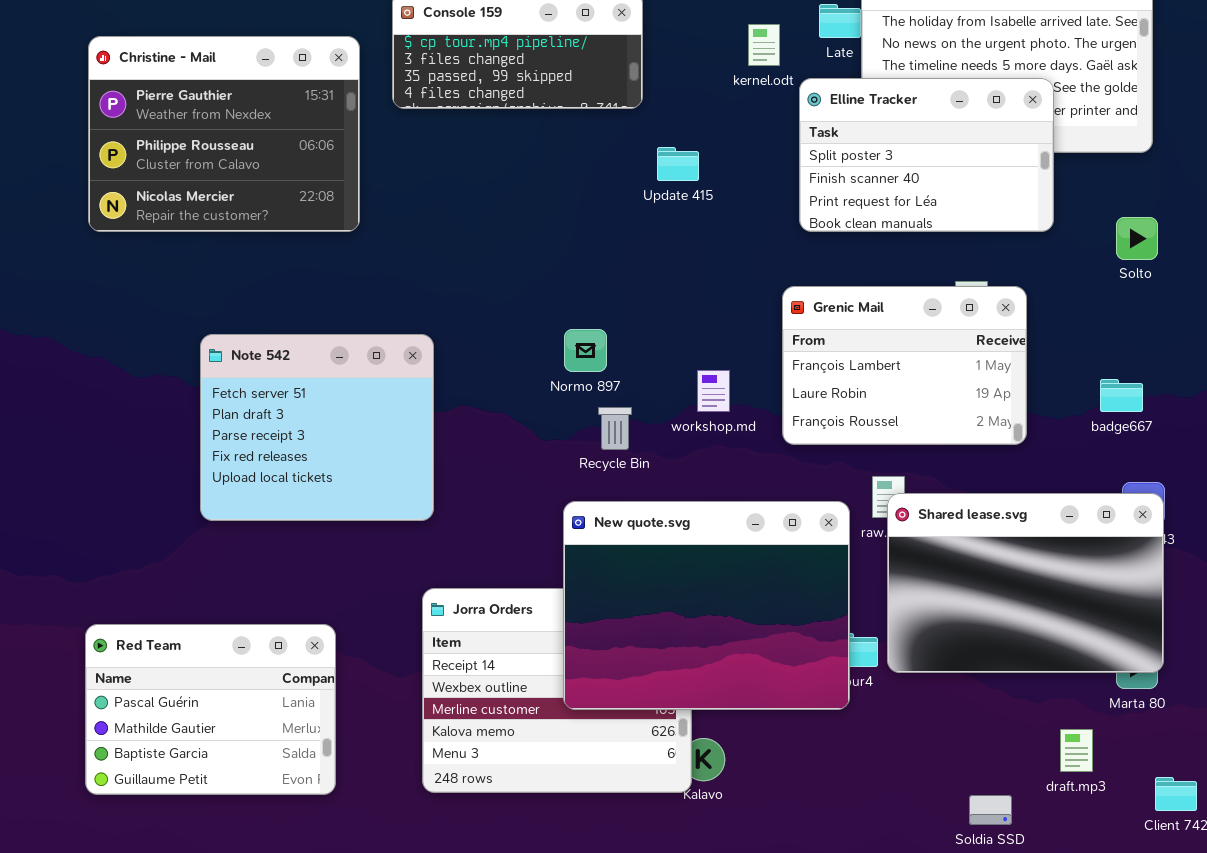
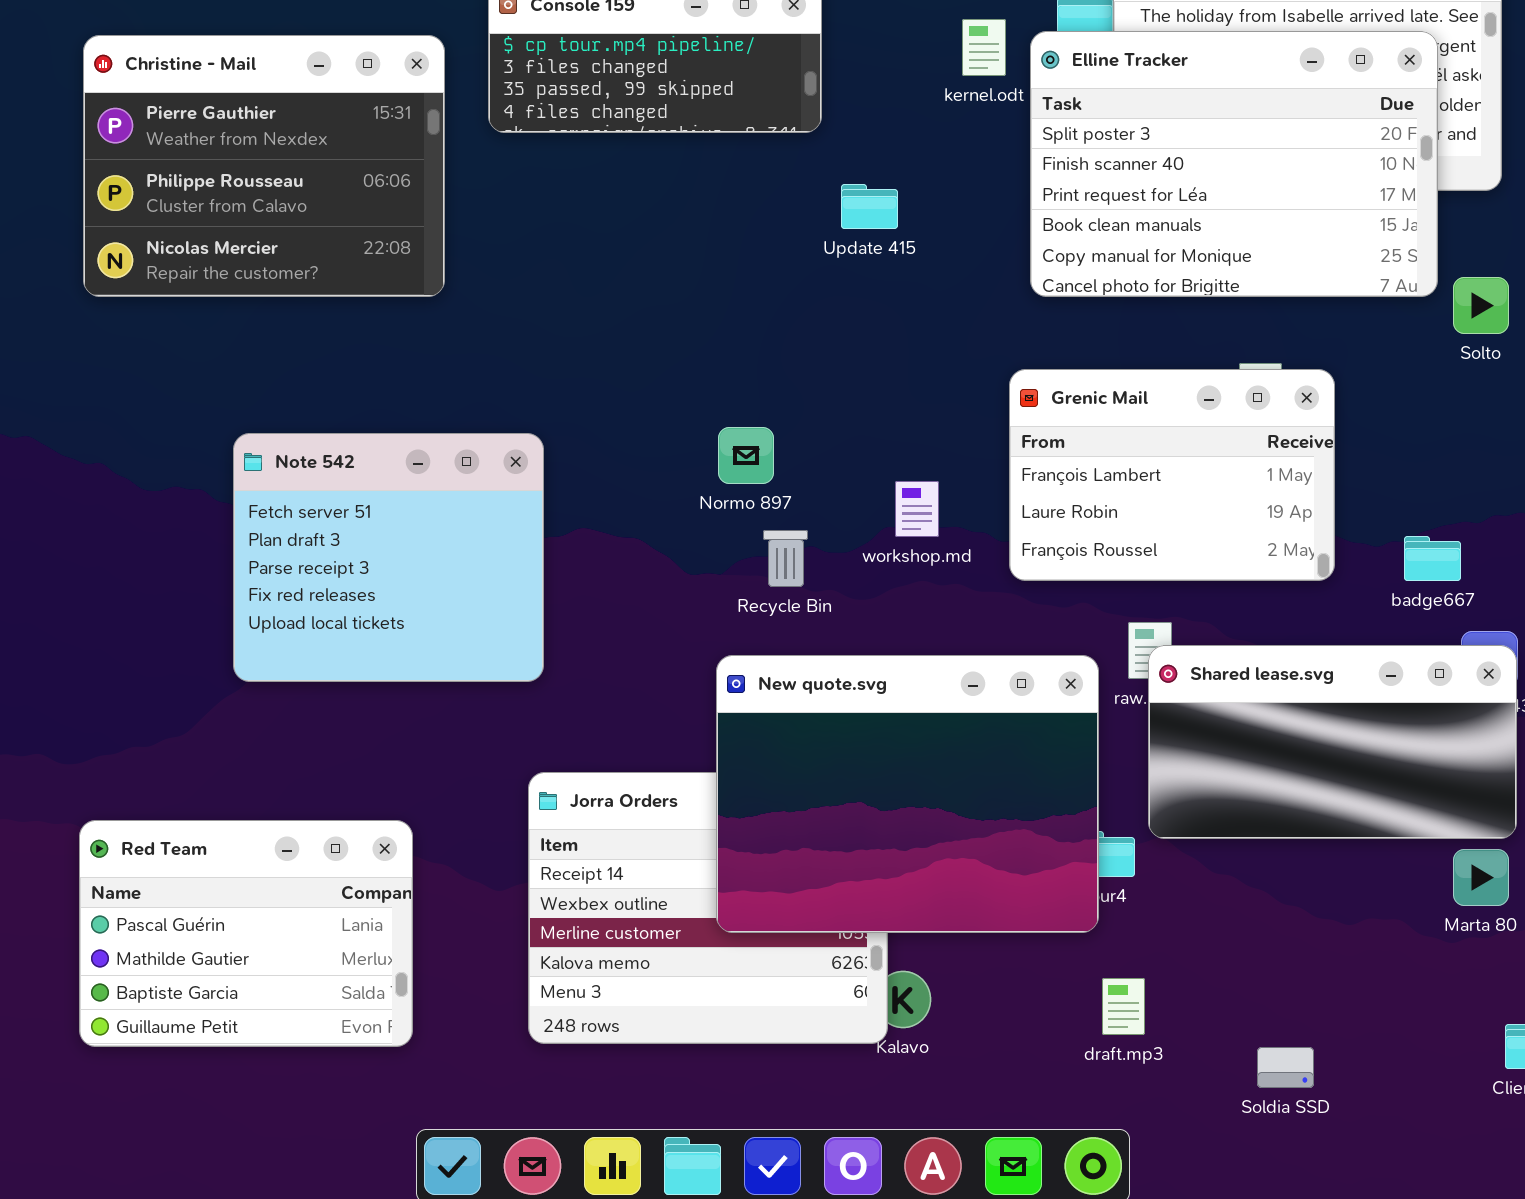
Elline Tracker: [799,78,1054,232] -> [1030,31,1438,297], resized
badge667: [1100,379,1143,412] -> [1404,536,1461,581], moved
Shared lease.svg: [887,493,1164,673] -> [1148,645,1517,839], resized
draft.mp3: [1060,729,1093,772] -> [1102,978,1145,1035], moved

